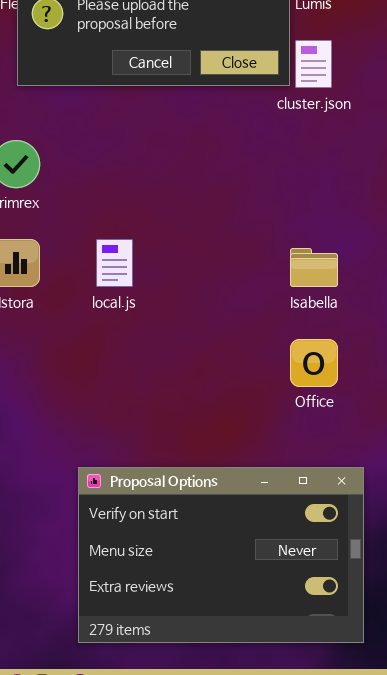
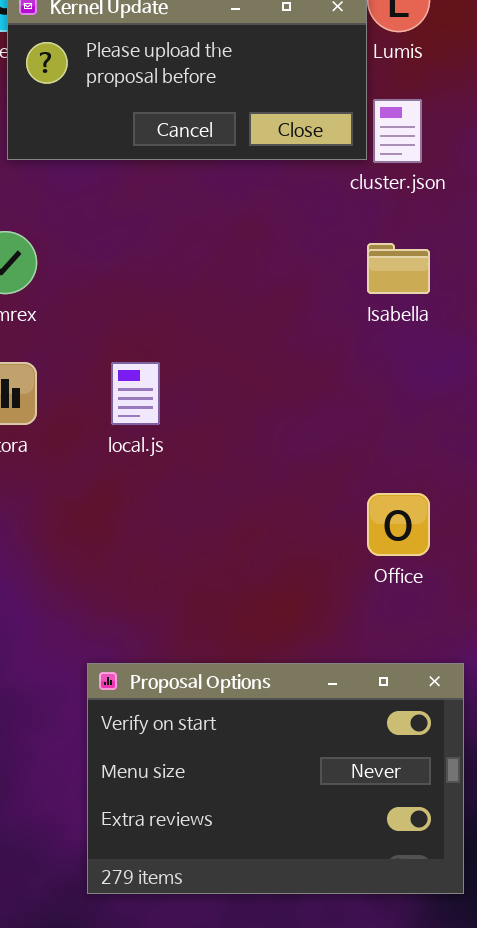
Isabella: [290,248,338,287] -> [367,243,430,294], moved

